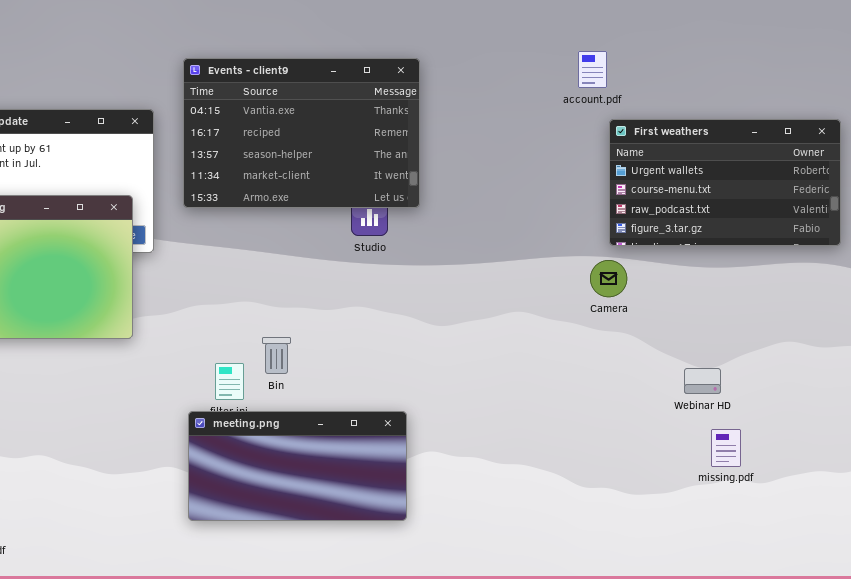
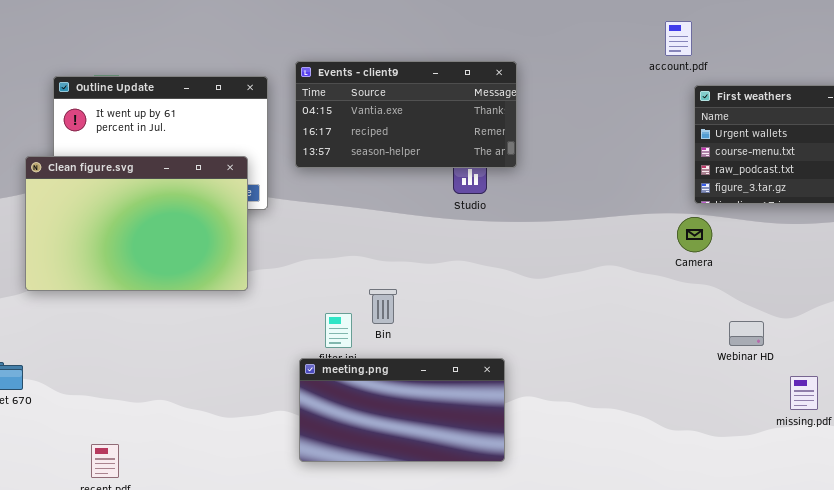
Events - client9: [183,58,420,208] -> [295,61,517,168], resized
Webinar HD: [684,368,721,394] -> [729,321,764,346], moved

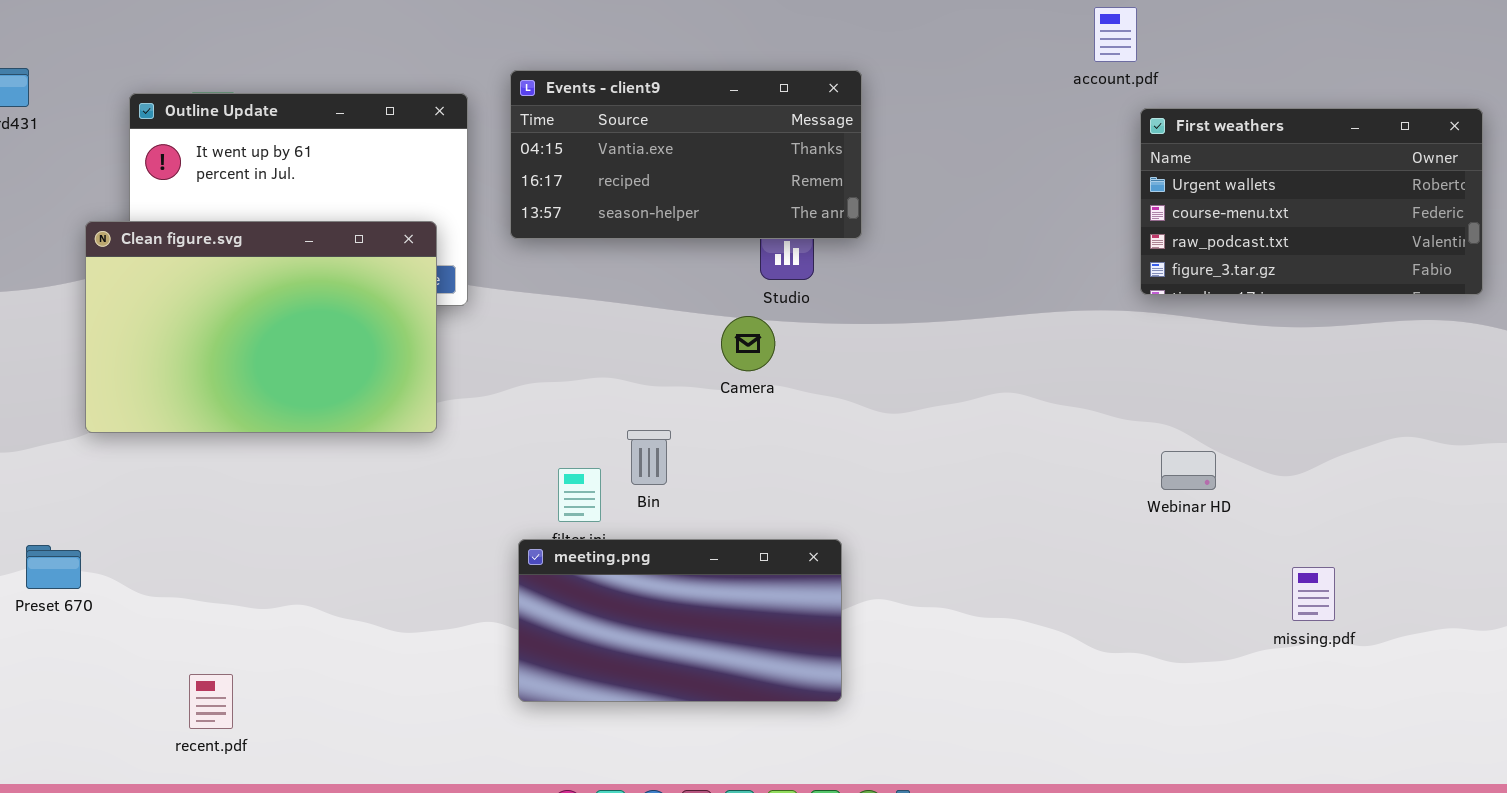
Camera: [677,217,712,252] -> [721,316,775,371], moved
Webinar HD: [729,321,764,346] -> [1161,451,1216,490], moved

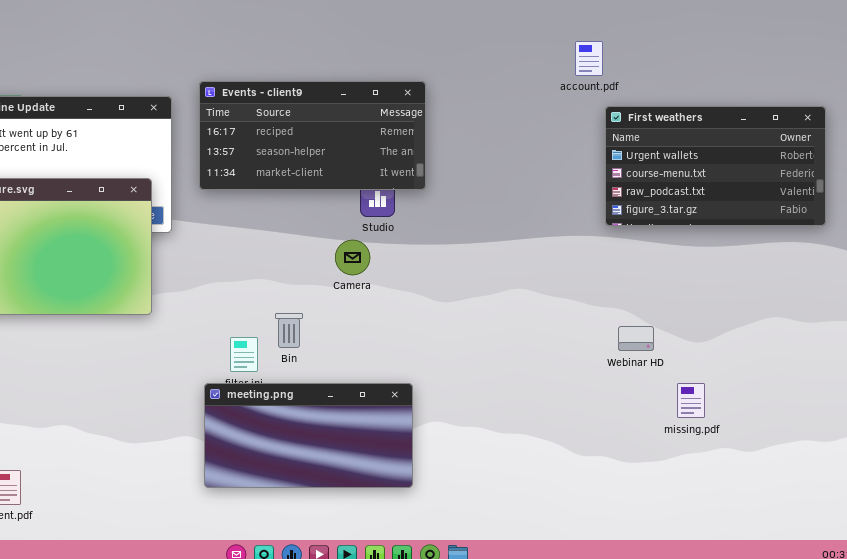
Events - client9: [510,70,862,239] -> [199,81,426,190], scrolled down 1 row
missing.pdf: [1292,567,1335,621] -> [677,383,705,418], moved

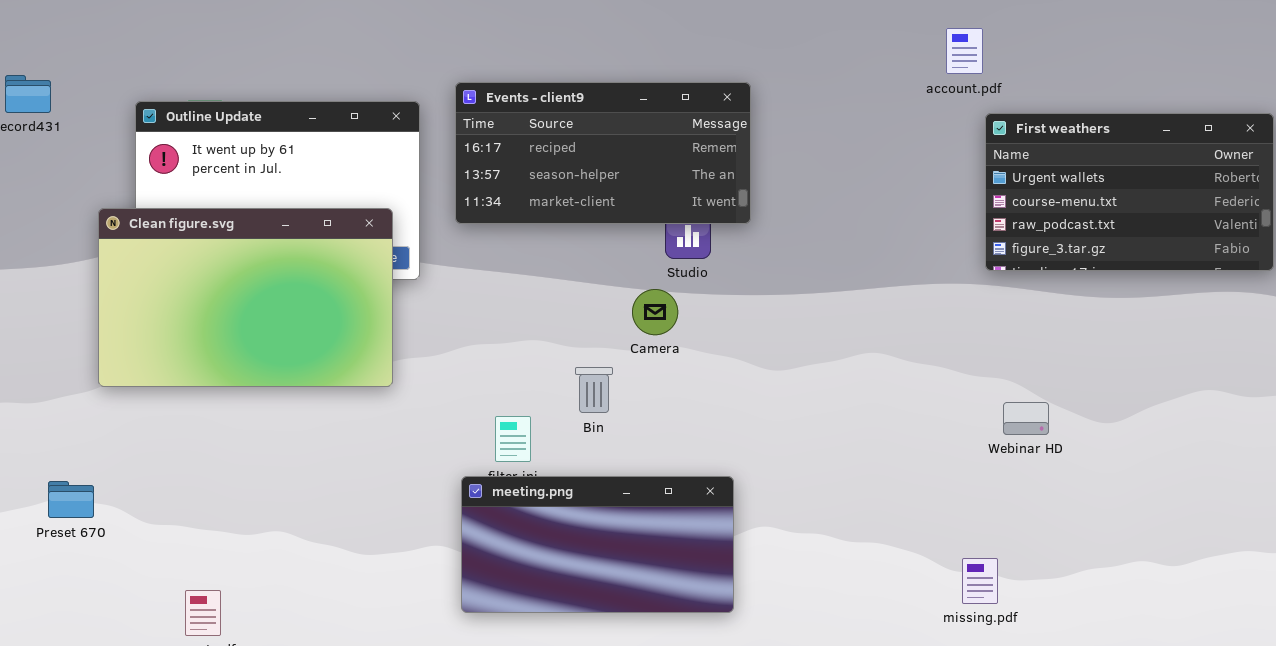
Bin: [275,313,303,348] -> [575,367,613,413], moved
missing.pdf: [677,383,705,418] -> [962,558,998,604], moved

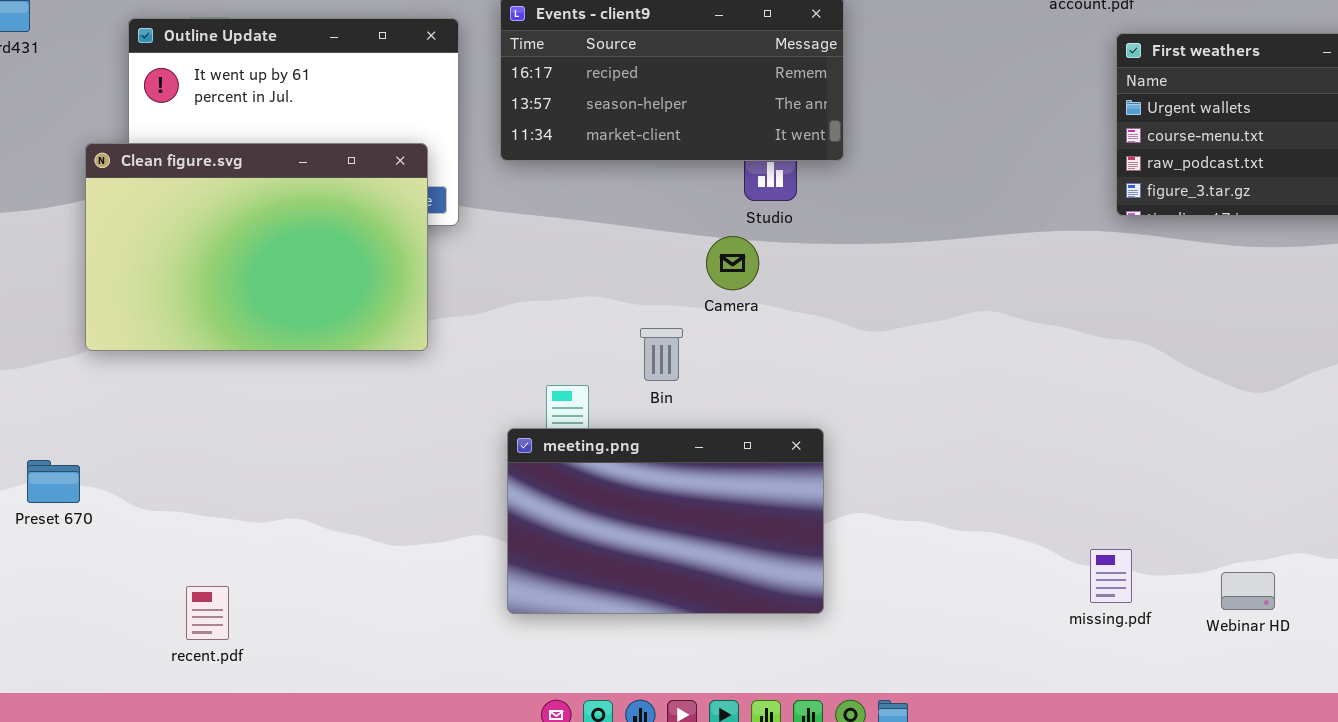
Webinar HD: [1003,402,1049,435] -> [1221,572,1275,610], moved
meeting.png: [461,476,734,613] -> [507,428,824,614], resized

